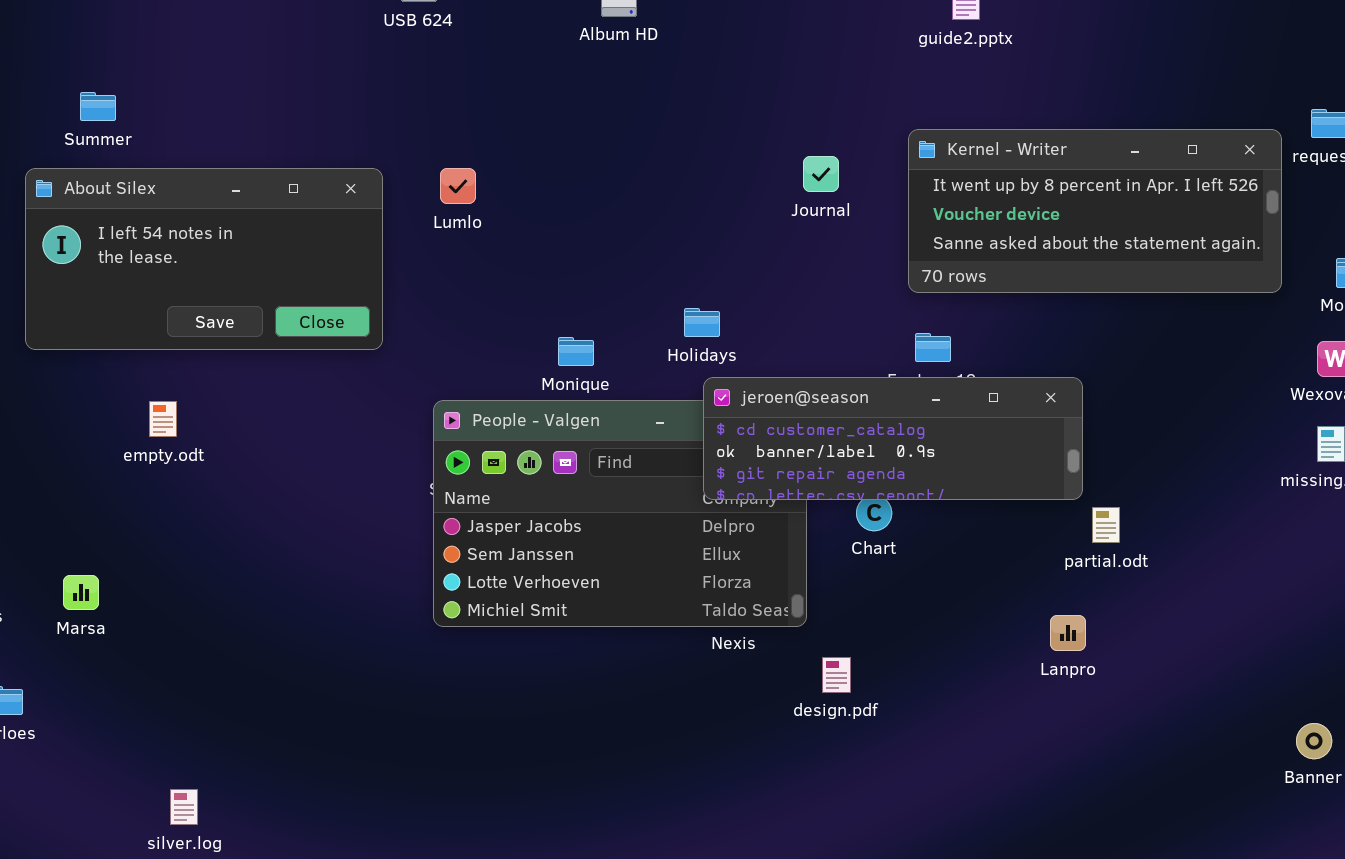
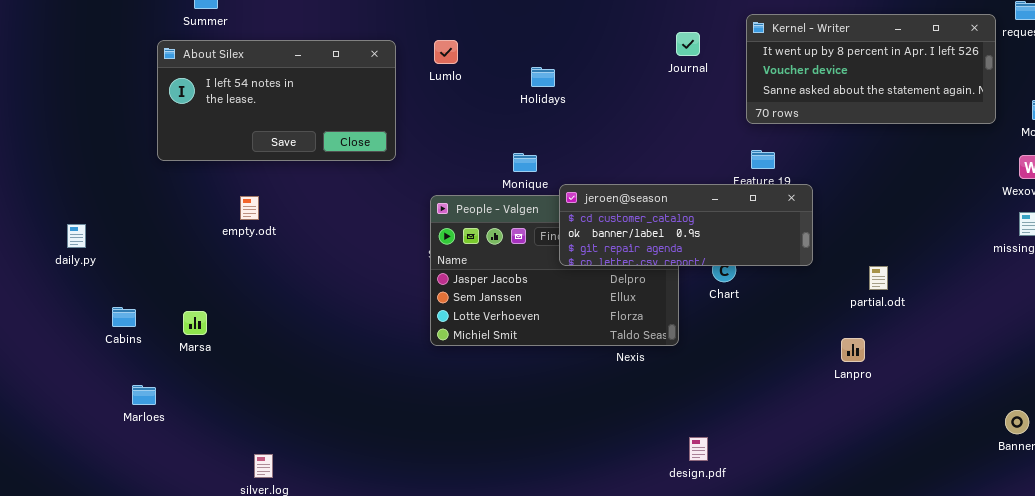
Holidays: [684,308,720,337] -> [531,67,555,87], moved
jeroen@season: [703,377,1083,500] -> [559,184,813,266], moved
design.pdf: [822,657,851,693] -> [689,437,708,461], moved

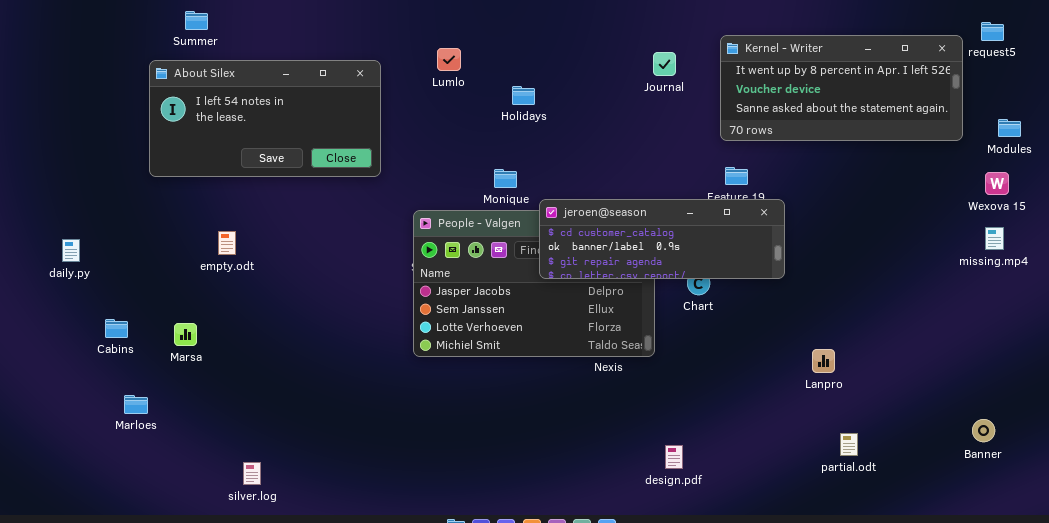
Lumlo: [434,40,458,64] -> [437,48,461,71], moved
empty.odt: [240,196,259,220] -> [218,231,236,255], moved
partial.odt: [869,266,888,290] -> [840,433,858,456], moved

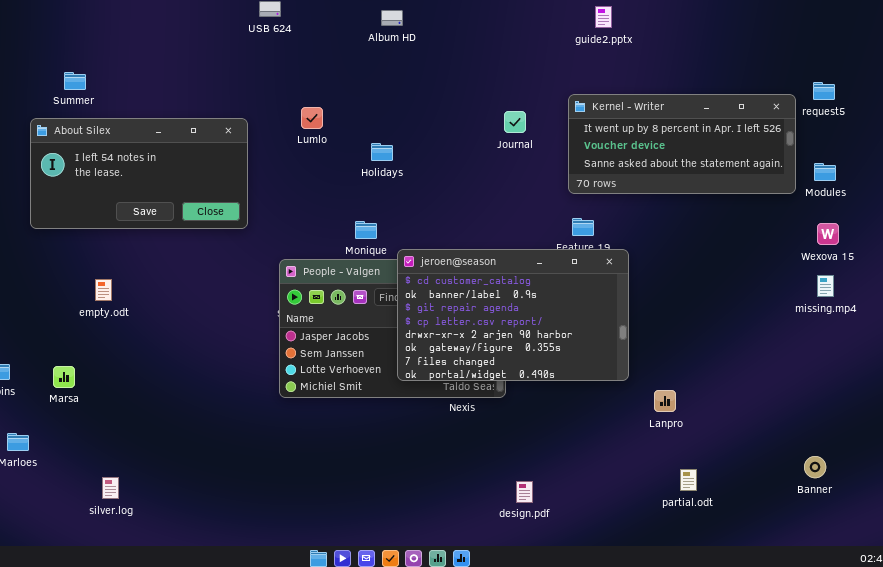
Modules: [998,119,1021,137] -> [814,163,836,181], moved
jeroen@season: [539,199,785,279] -> [397,249,629,381], resized
silver.log: [243,462,261,485] -> [102,477,119,499], moved

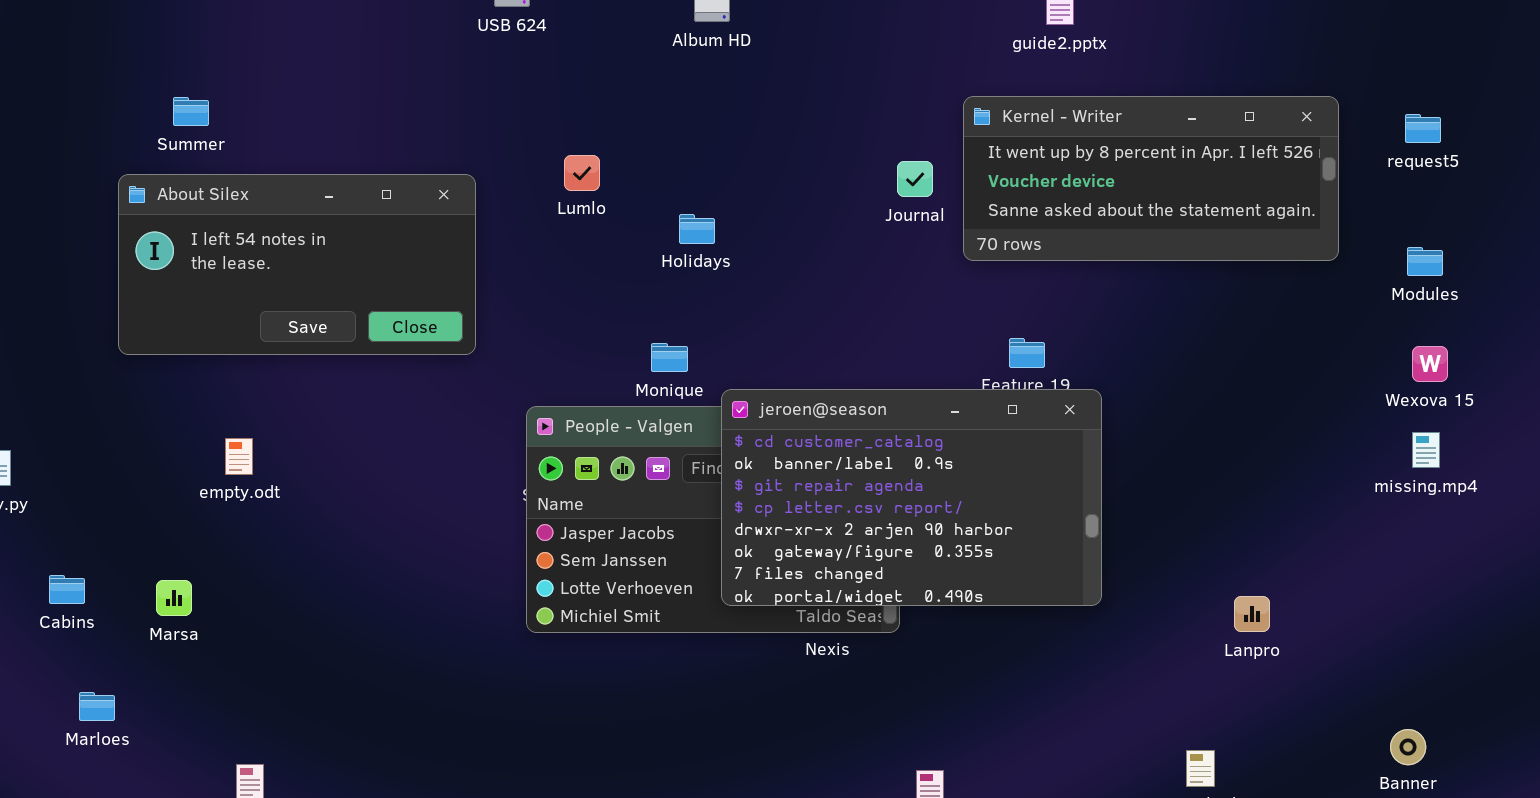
Kernel - Writer: [568,94,796,194] -> [963,96,1339,261], moved
Lanpro: [654,390,676,412] -> [1234,596,1270,632], moved

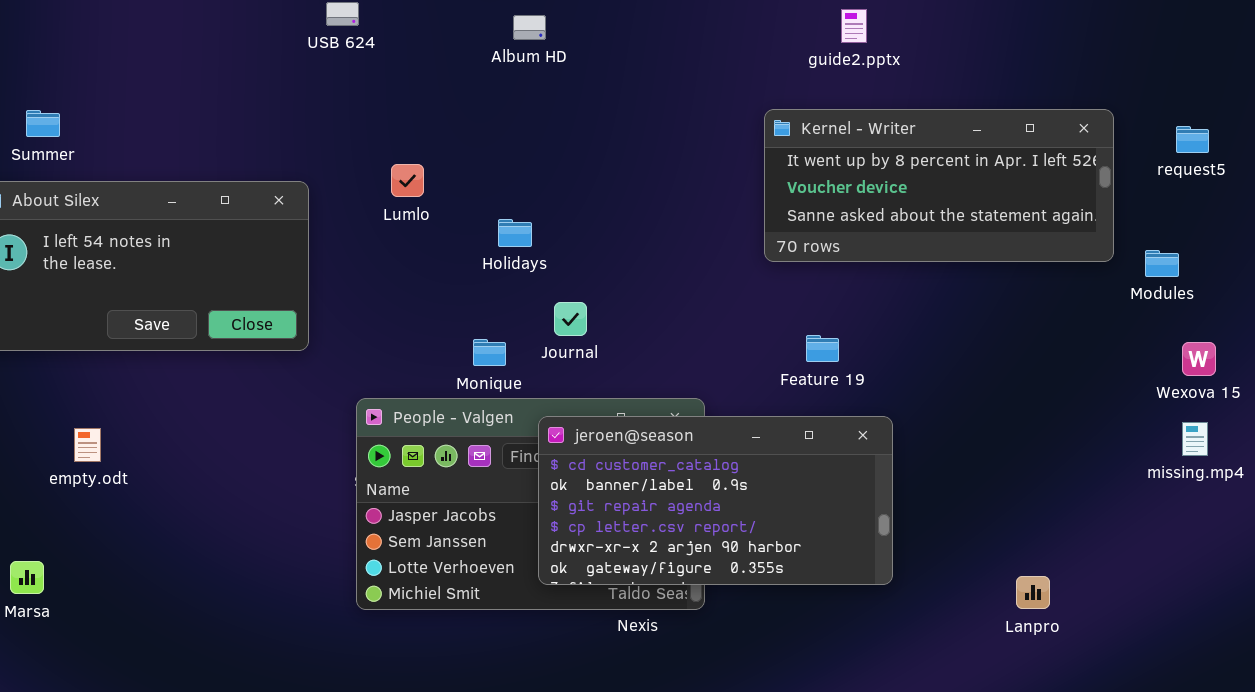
Journal: [897,161,933,197] -> [554,302,587,336], moved
Modules: [1407,247,1443,276] -> [1145,250,1179,277], moved
jeroen@season: [721,389,1102,606] -> [538,416,893,585], resized

